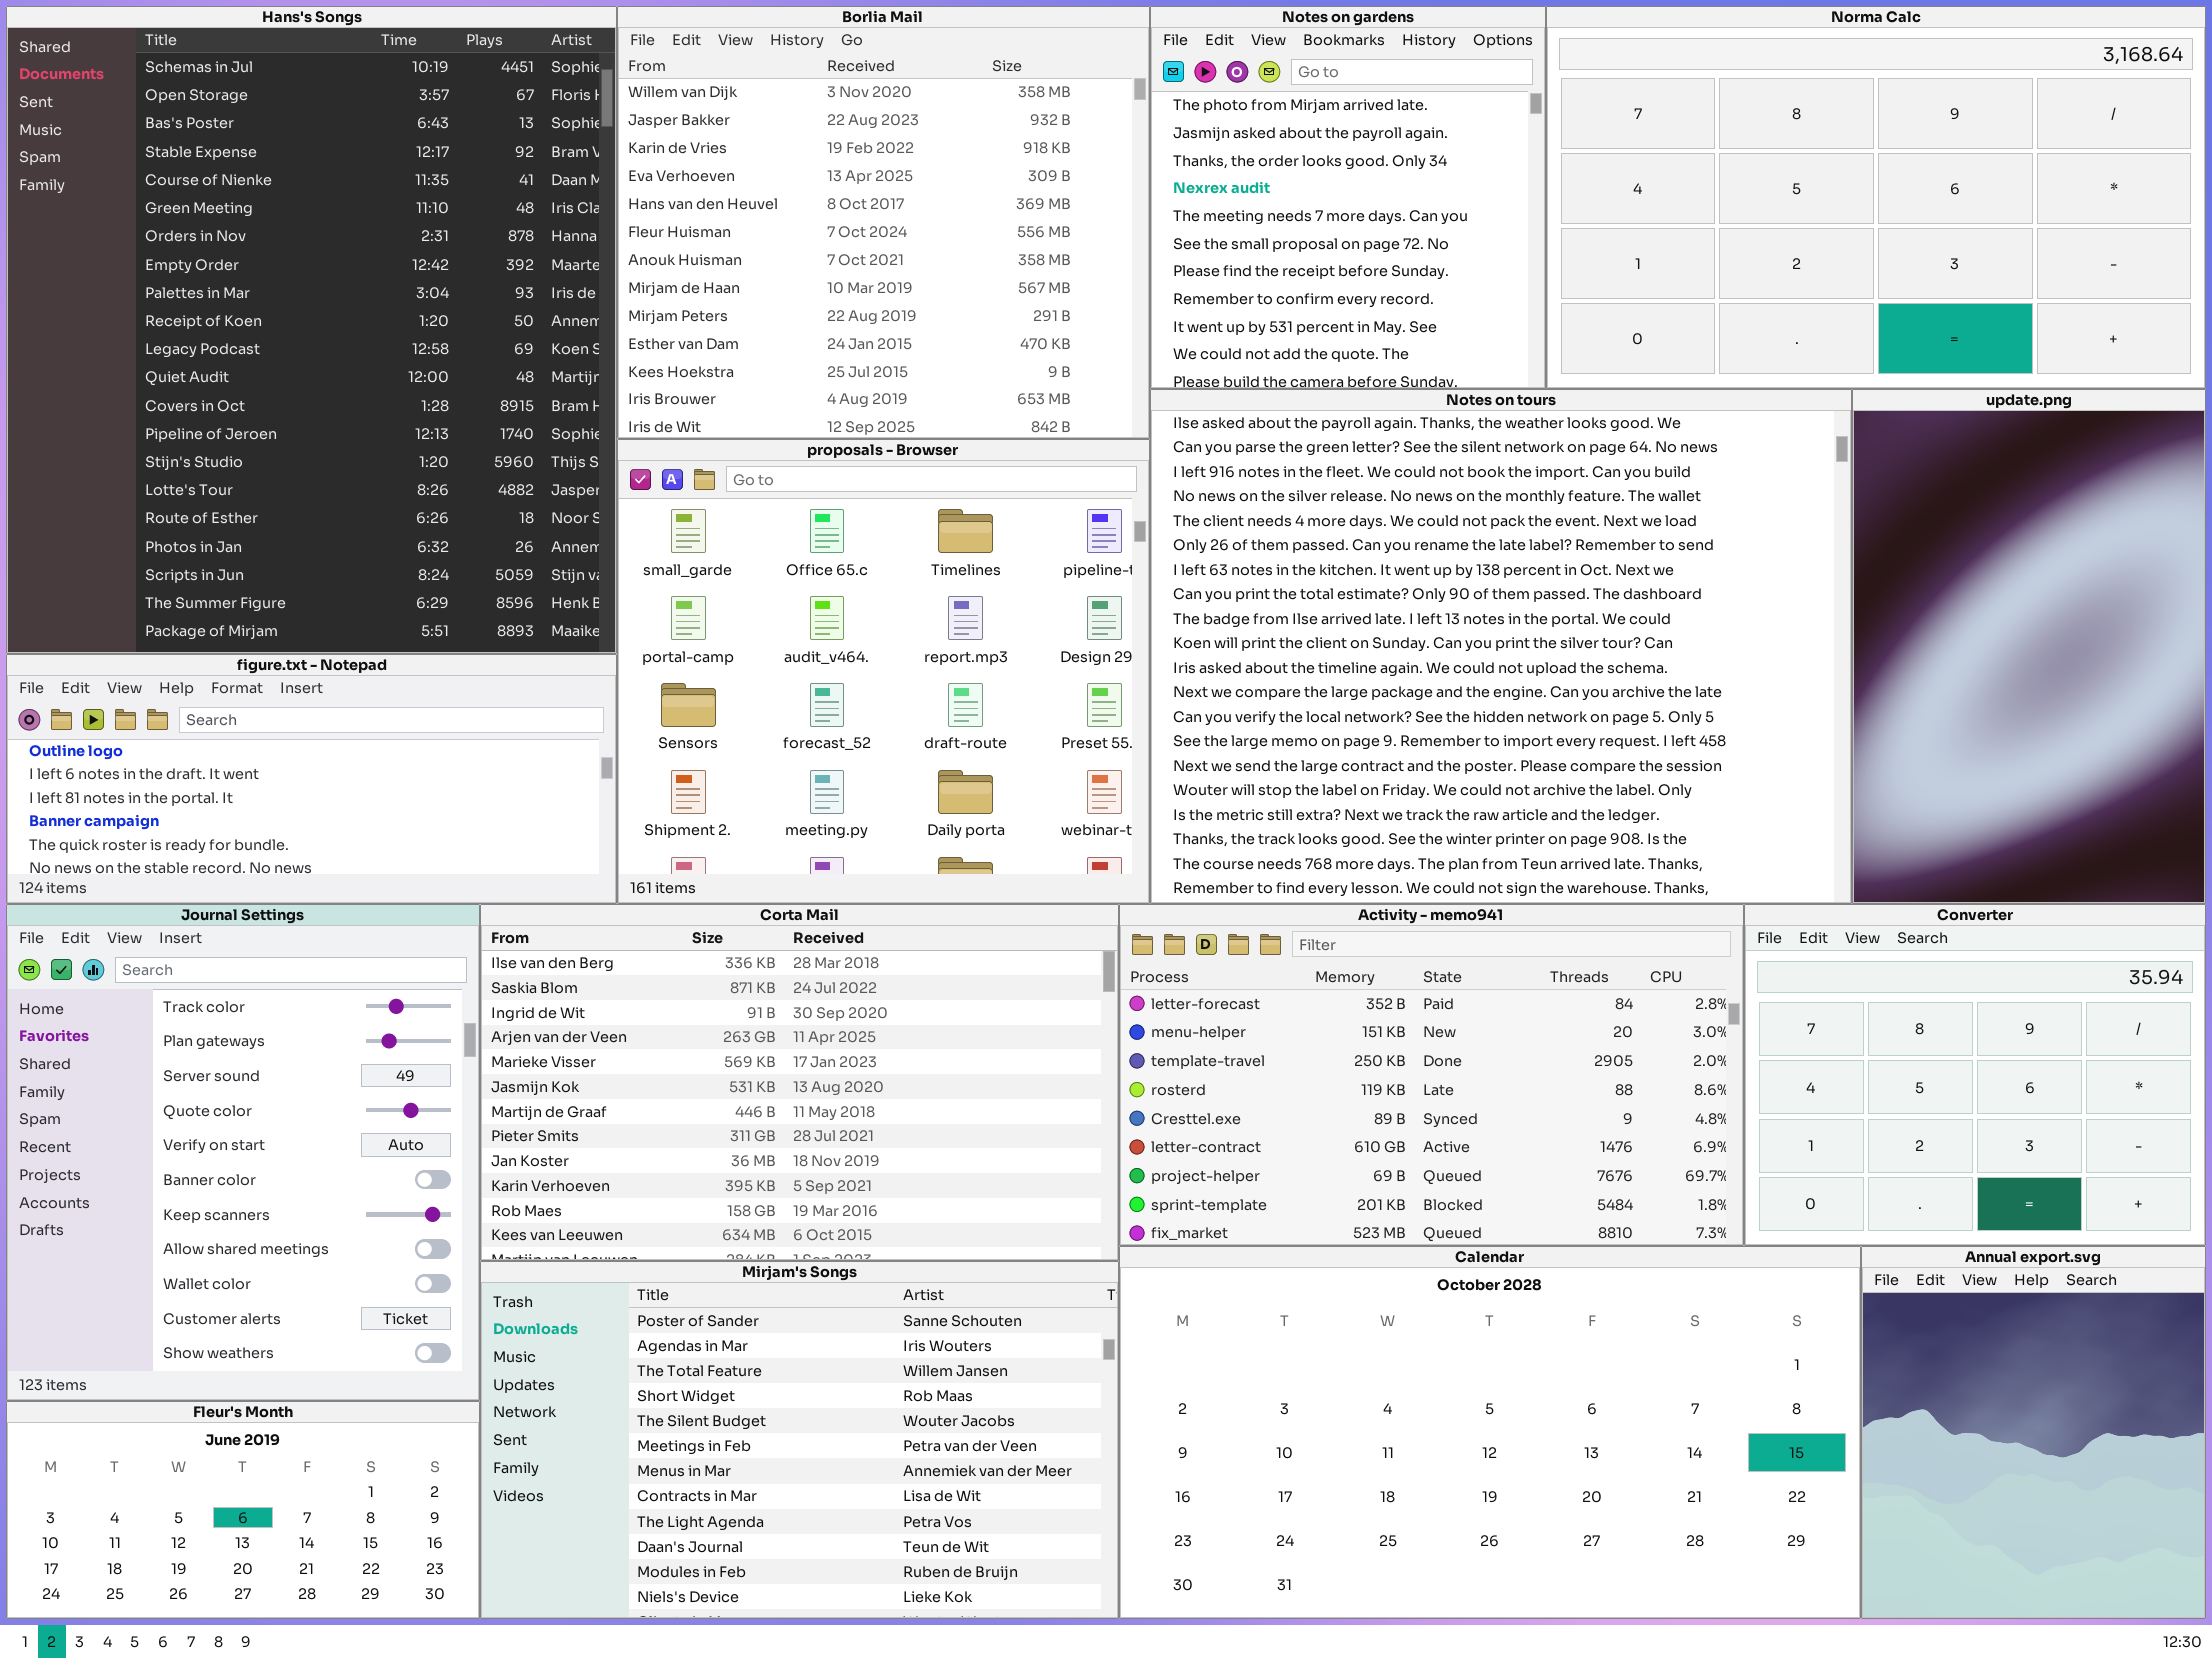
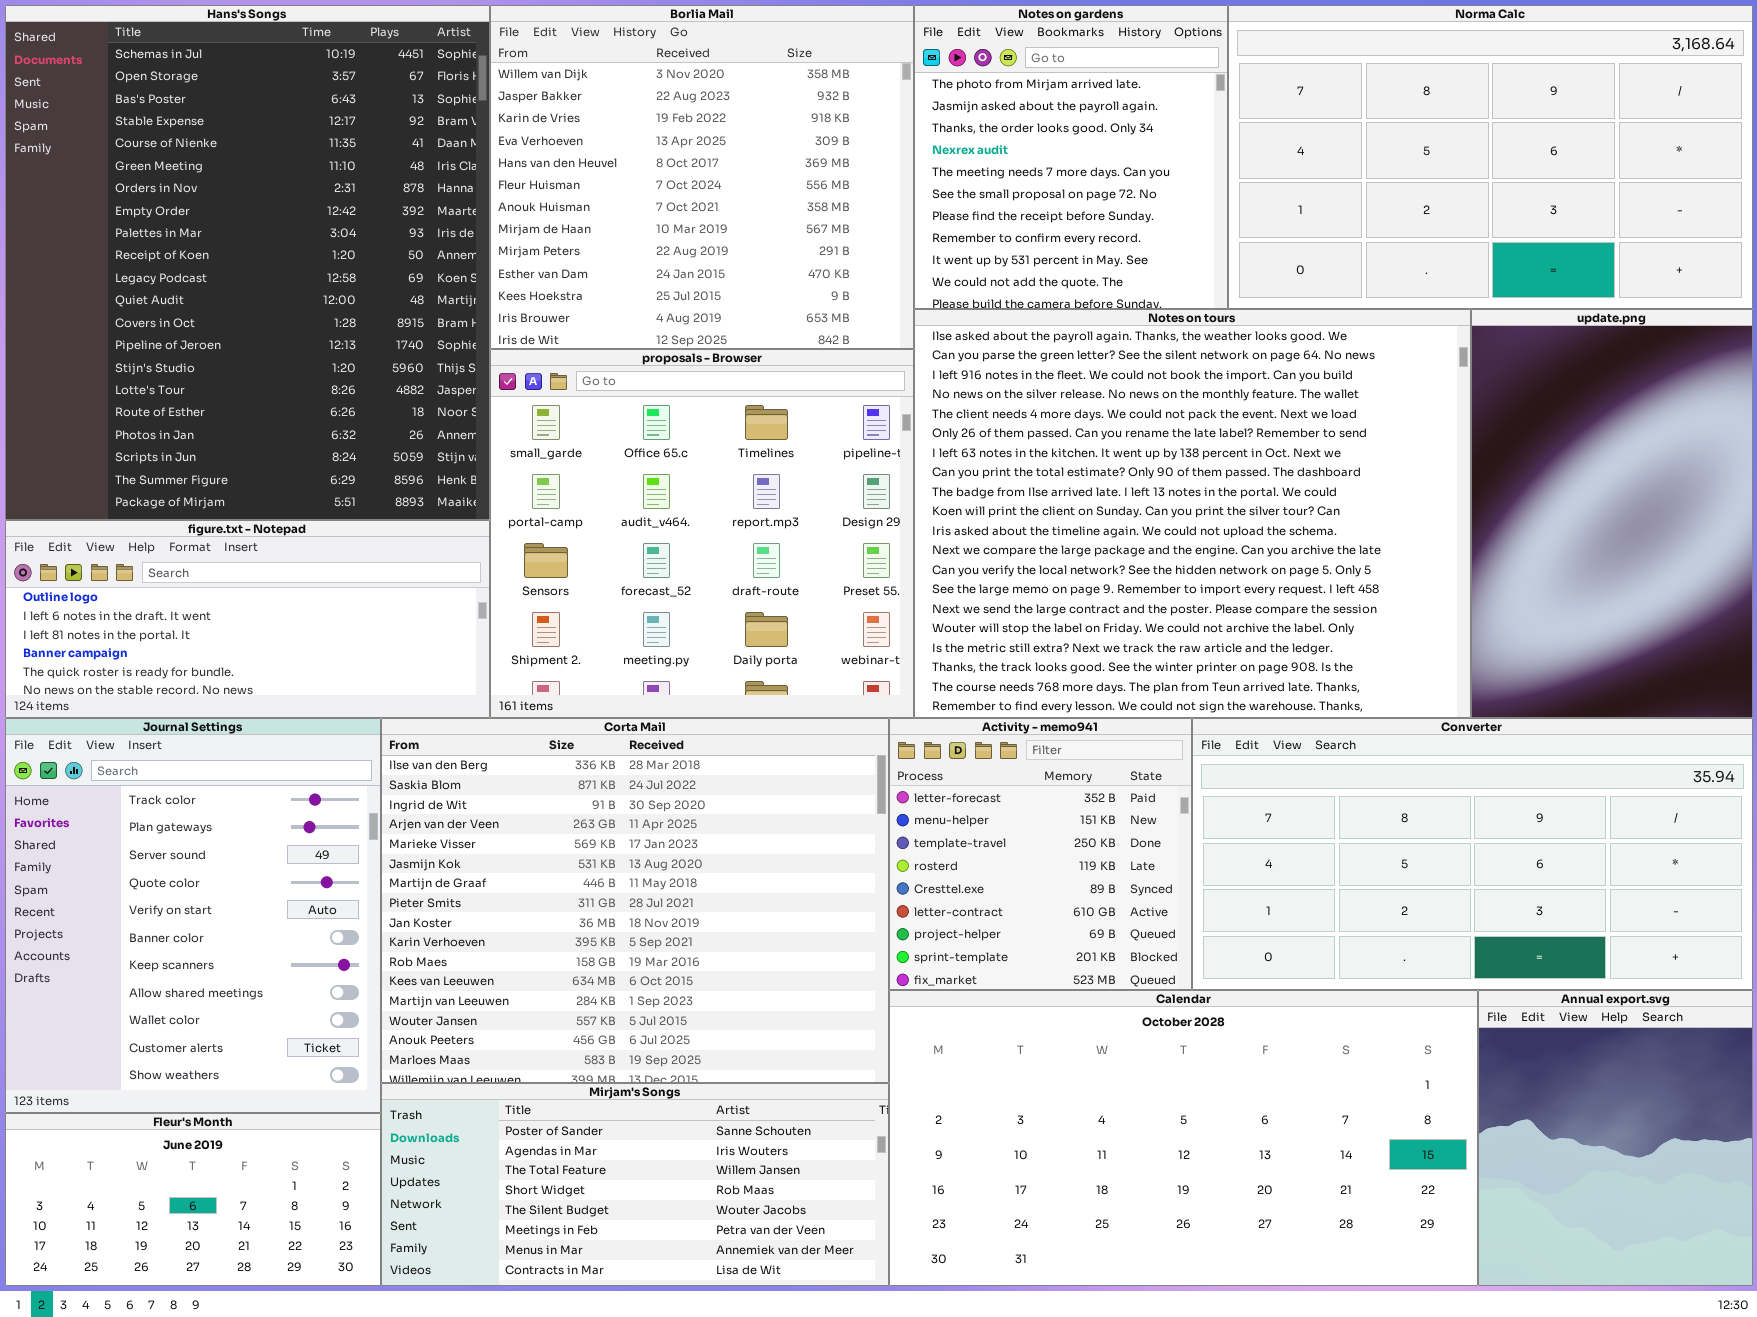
Corta Mail: [480,904,1119,1261] -> [381,718,889,1083], resized
Activity - memo941: [1119,904,1744,1246] -> [889,718,1192,990], resized
Converter: [1744,904,2206,1246] -> [1192,718,1753,990], resized
Mirjam's Songs: [480,1261,1119,1619] -> [381,1083,889,1286], resized

